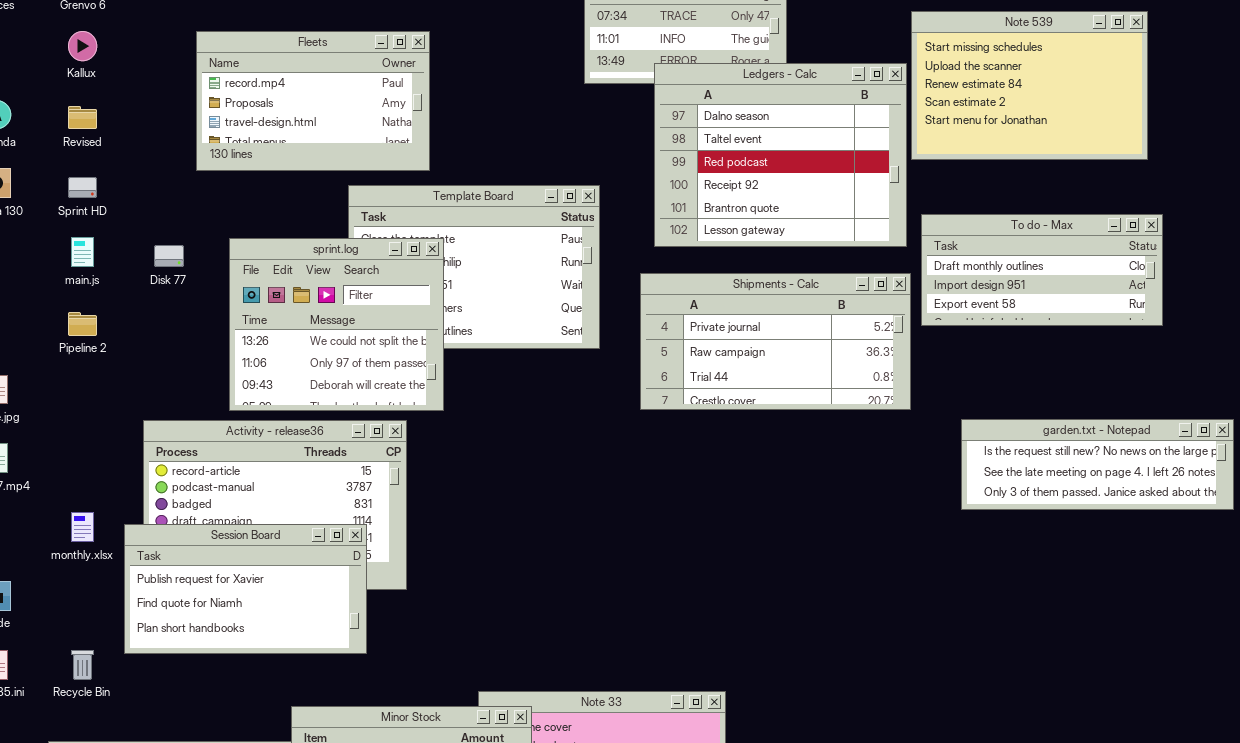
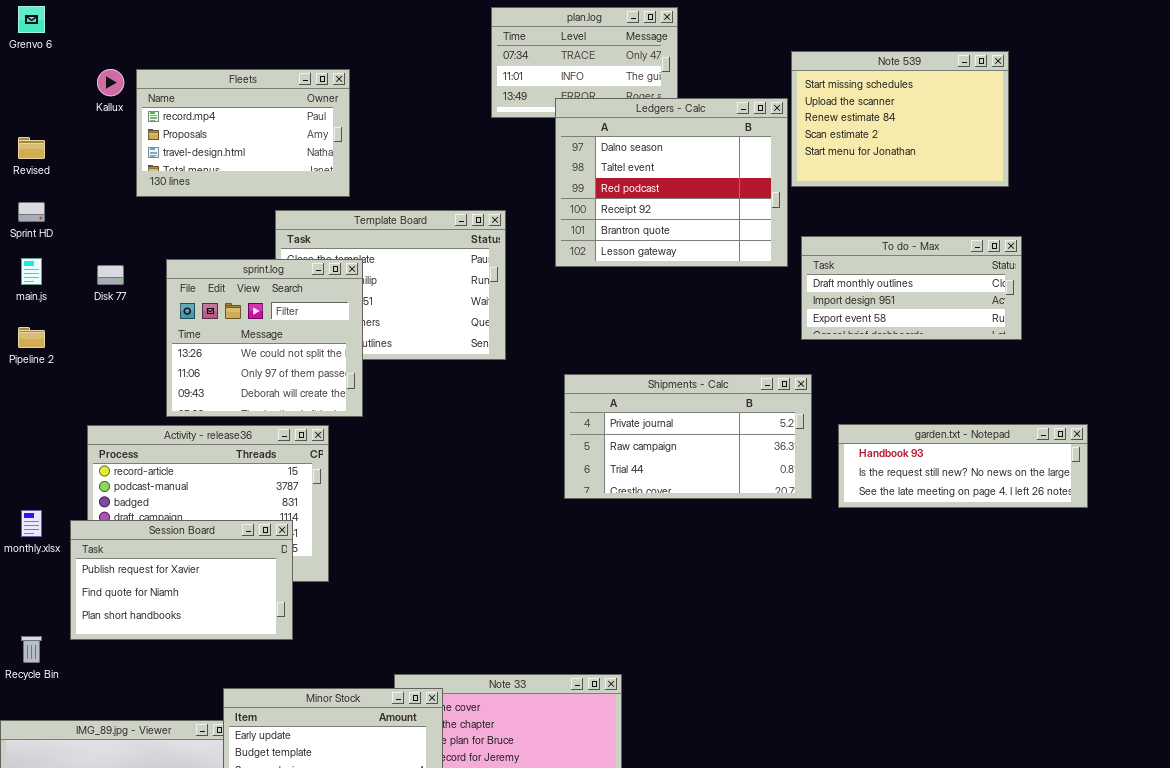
Kallux: [68,31,97,61] -> [97,69,124,96], moved
Shipments - Calc: [640,273,911,410] -> [564,374,812,499], moved
garden.txt - Notepad: [961,419,1234,510] -> [838,424,1088,508], scrolled up 1 row

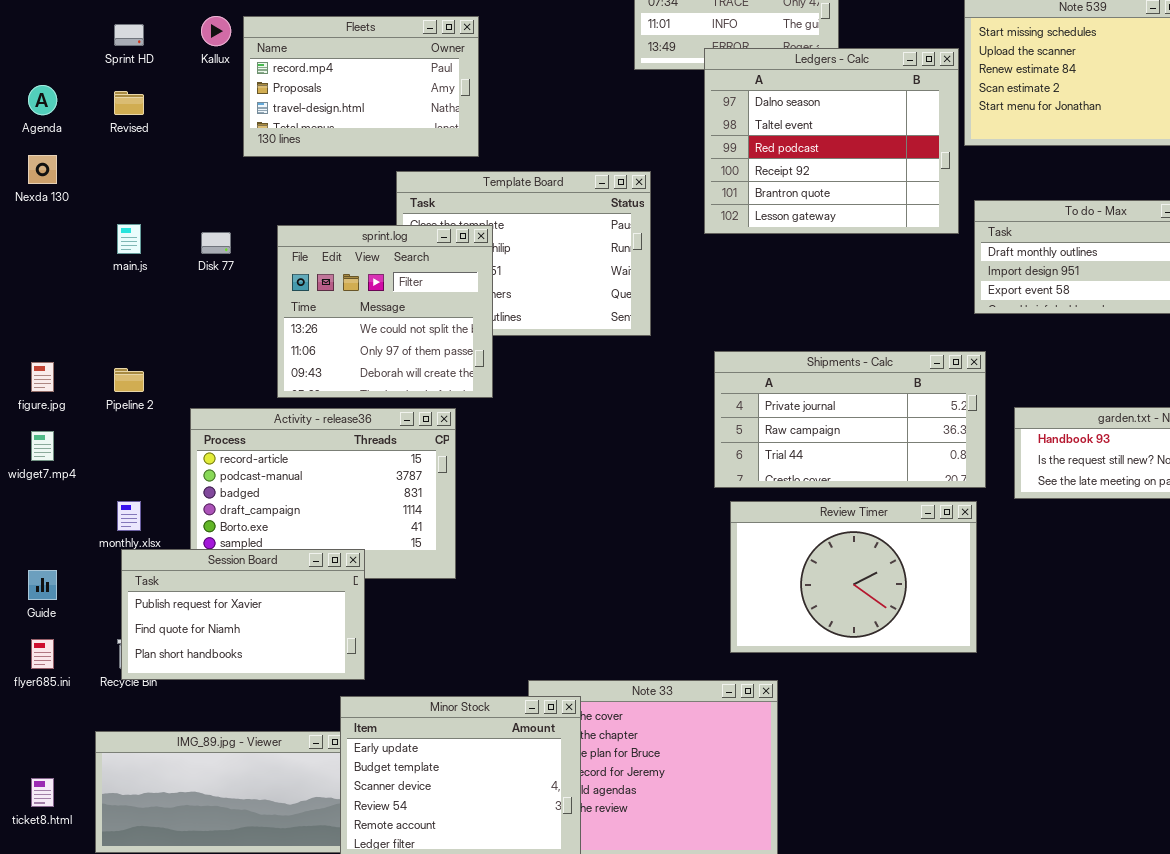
Sprint HD: [18,202,45,222] -> [114,24,144,46], moved
Pipeline 2: [18,327,45,348] -> [114,368,144,392], moved
Review Timer: none -> [730,501,977,653], opened
Session Board: [70,520,293,640] -> [121,549,365,680], moved

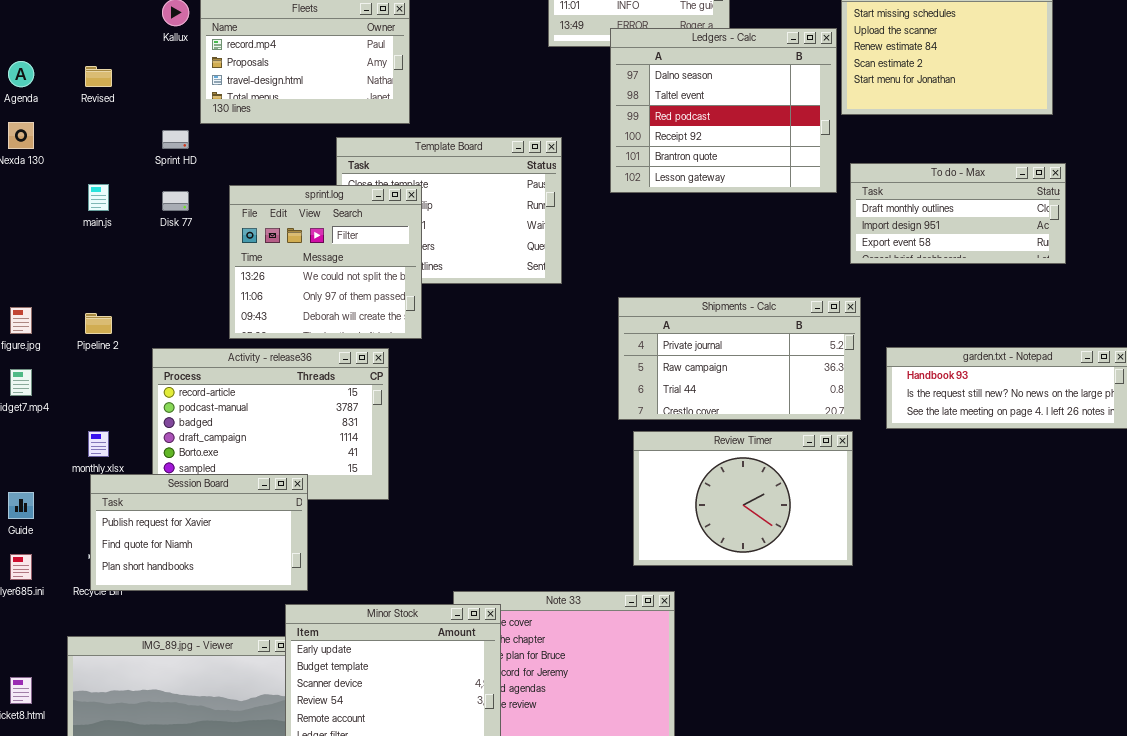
Sprint HD: [114,24,144,46] -> [162,130,189,149], moved

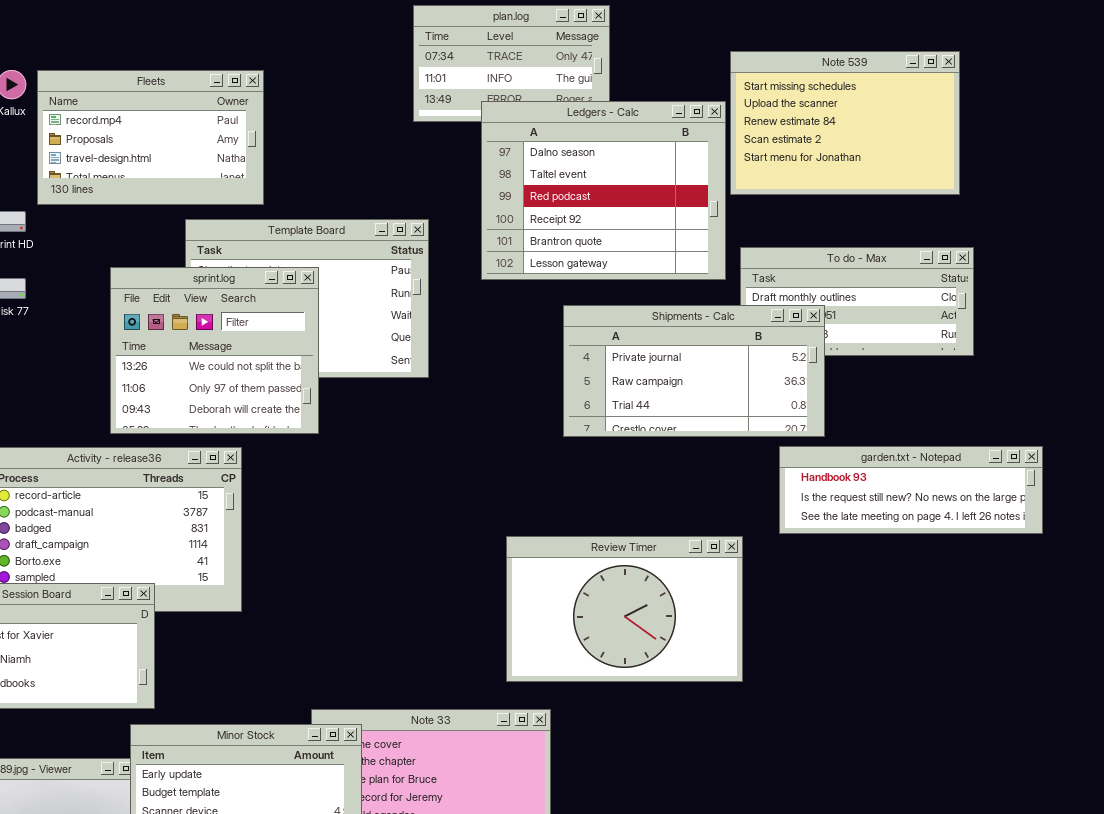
sprint.log: [229,185,422,339] -> [110,267,319,434], moved
Shipments - Calc: [618,297,861,420] -> [563,305,825,437], moved

